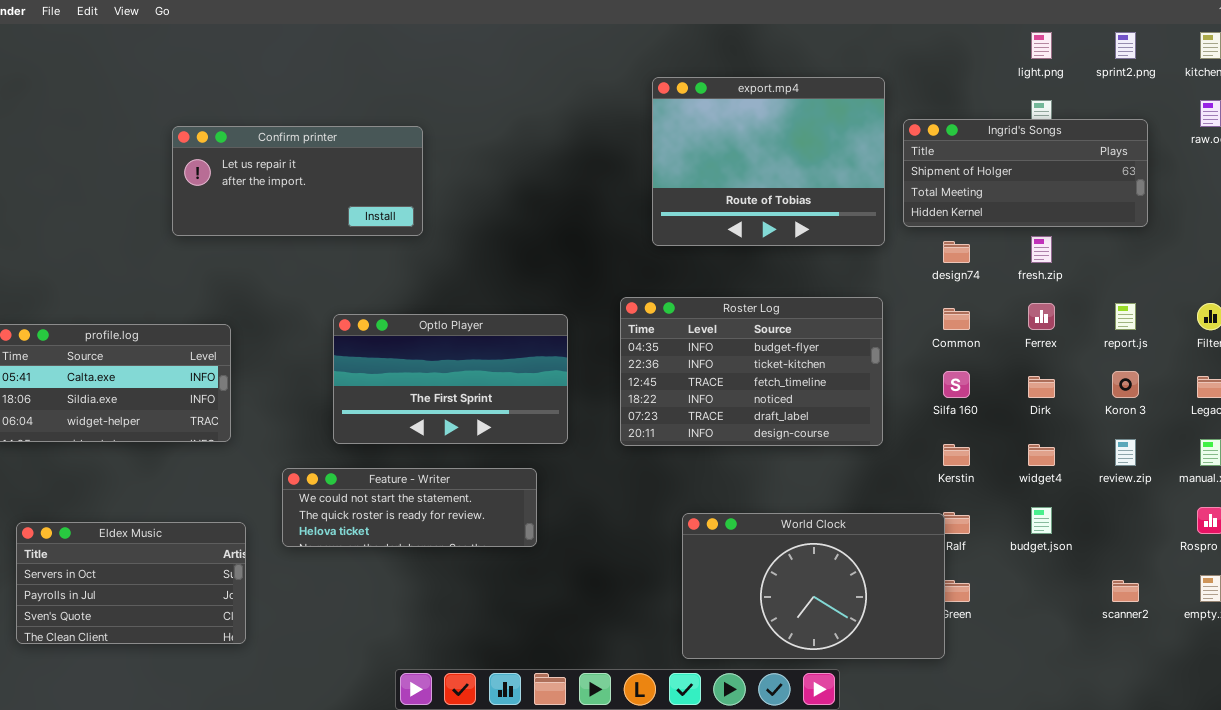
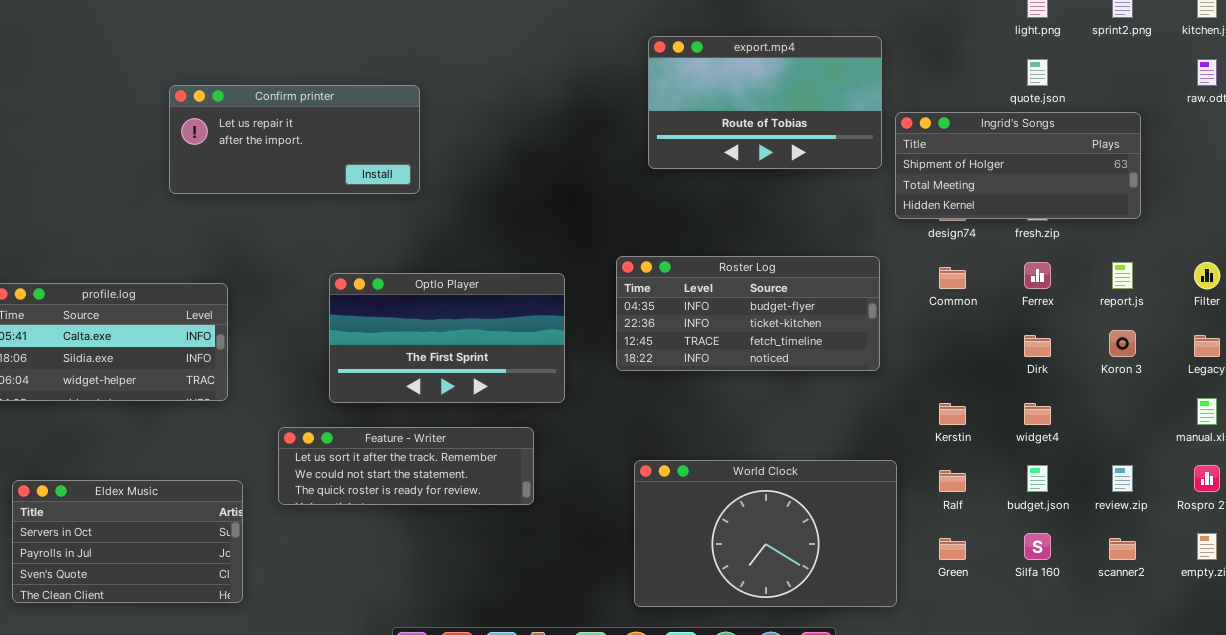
export.mp4: [652,77,885,246] -> [648,36,882,169], resized
Ingrid's Songs: [903,119,1148,227] -> [895,112,1141,219], moved
Roster Log: [620,297,883,446] -> [616,256,880,371], resized
Silfa 160: [943,371,970,398] -> [1024,533,1051,560], moved
review.zip: [1115,439,1136,466] -> [1112,465,1133,492], moved
Feature - Writer: [282,468,537,547] -> [278,427,534,505], scrolled up 1 row
World Clock: [682,513,945,659] -> [634,460,897,607], moved

